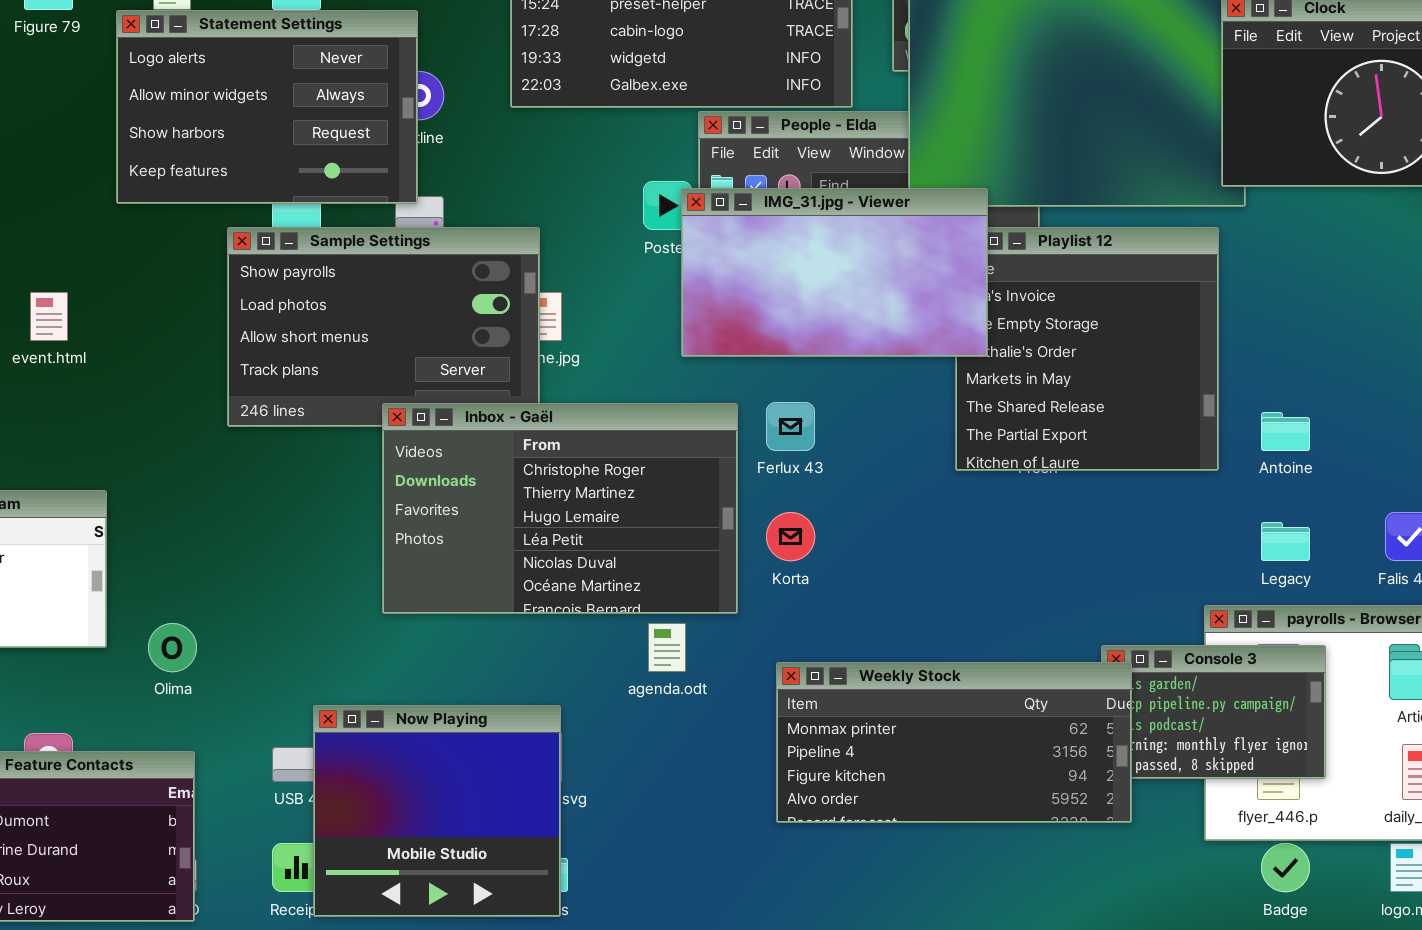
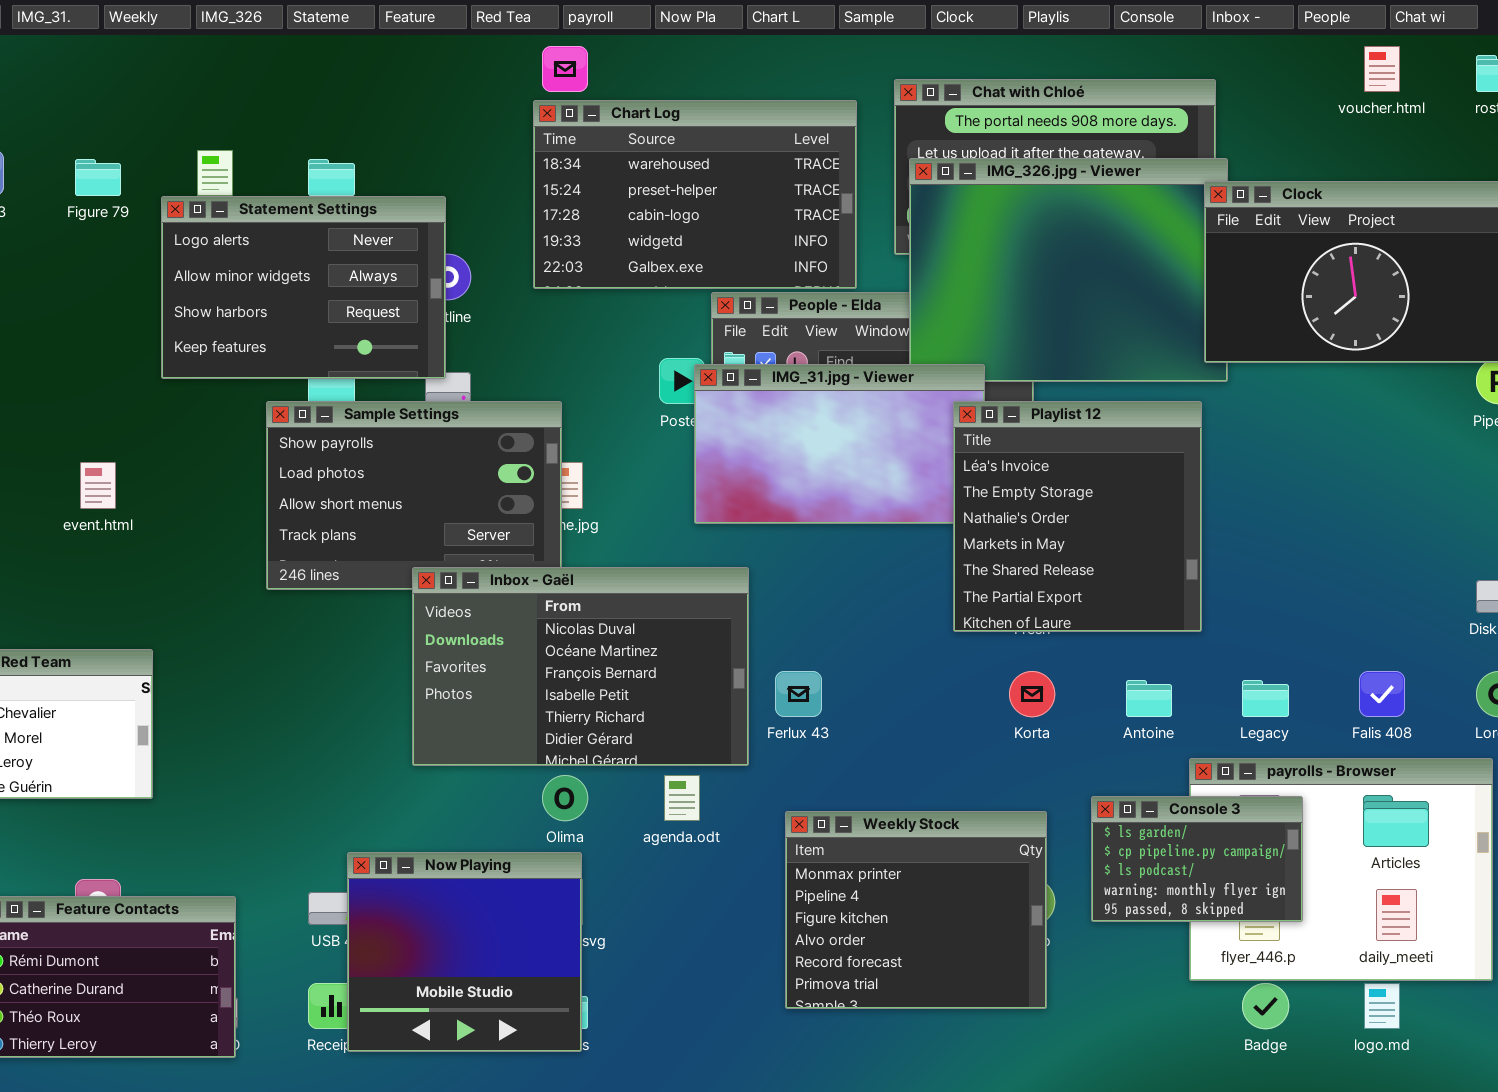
Playlist 12: [955,227,1219,471] -> [953,401,1202,632], raised
Ferlux 43: [766,402,815,451] -> [775,671,822,717], moved
Inbox - Gaël: [382,403,738,614] -> [412,567,749,766], scrolled down 4 rows
Antoine: [1261,412,1310,451] -> [1126,680,1172,717], moved
Korta: [766,512,815,561] -> [1009,671,1055,717], moved
Olima: [148,623,197,672] -> [542,775,588,821], moved
Weekly Stock: [776,662,1132,823] -> [785,811,1047,1009], resized

